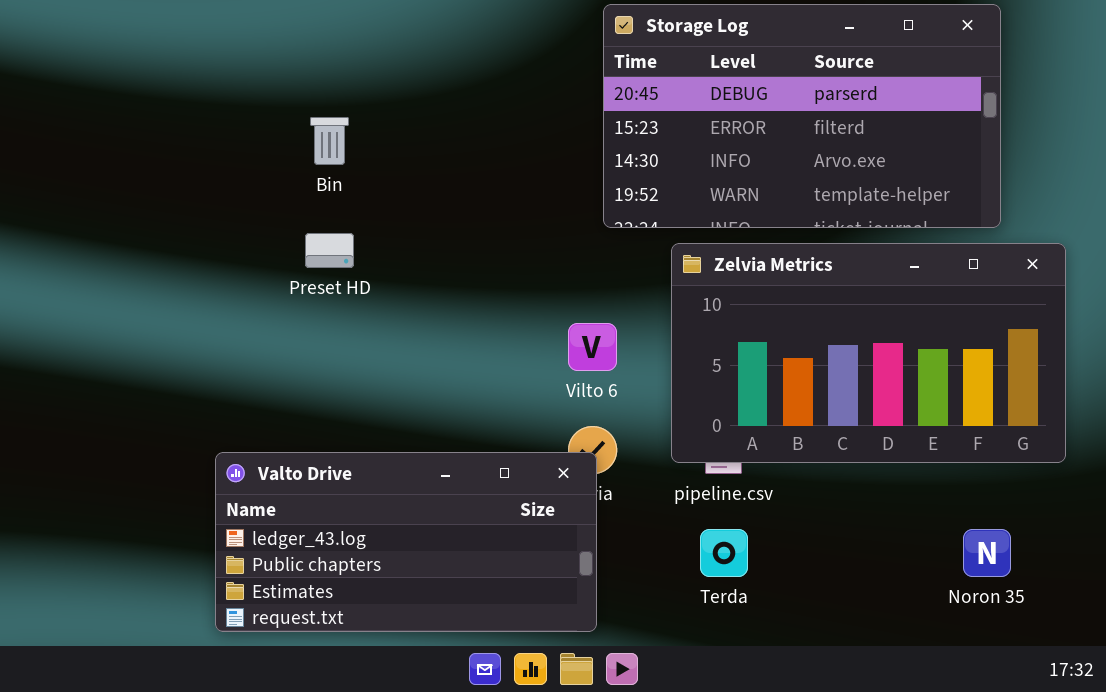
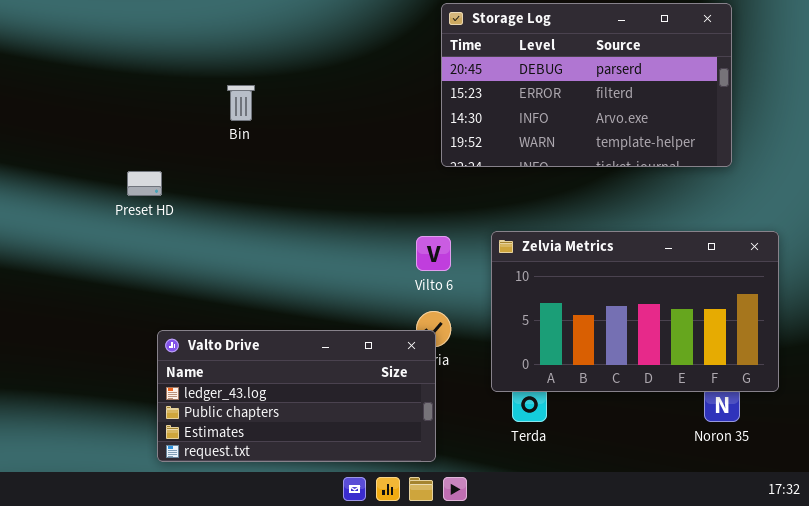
Preset HD: [305,233,354,268] -> [127,171,162,196], moved
Zelvia Metrics: [671,243,1066,463] -> [491,231,779,392], moved

